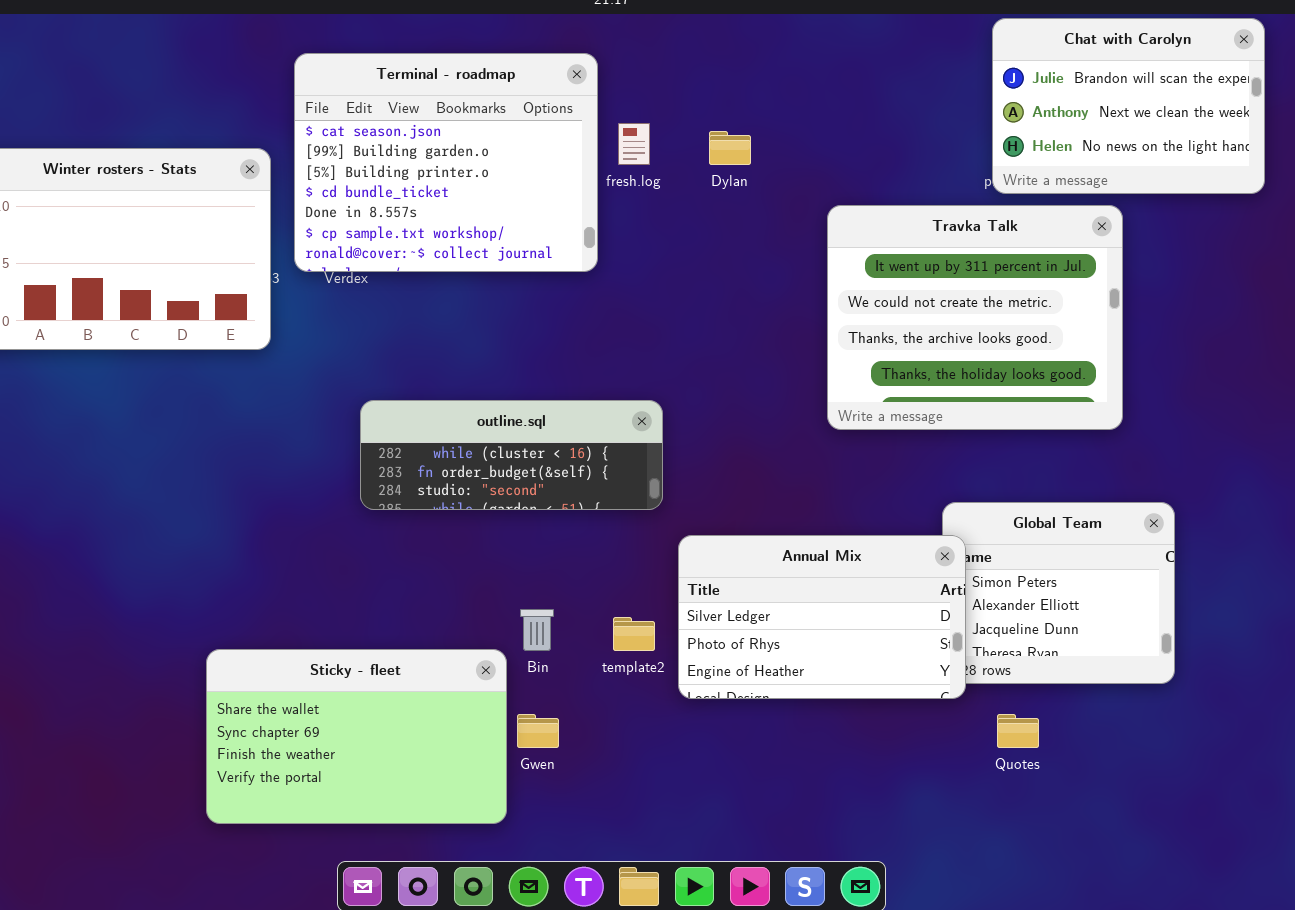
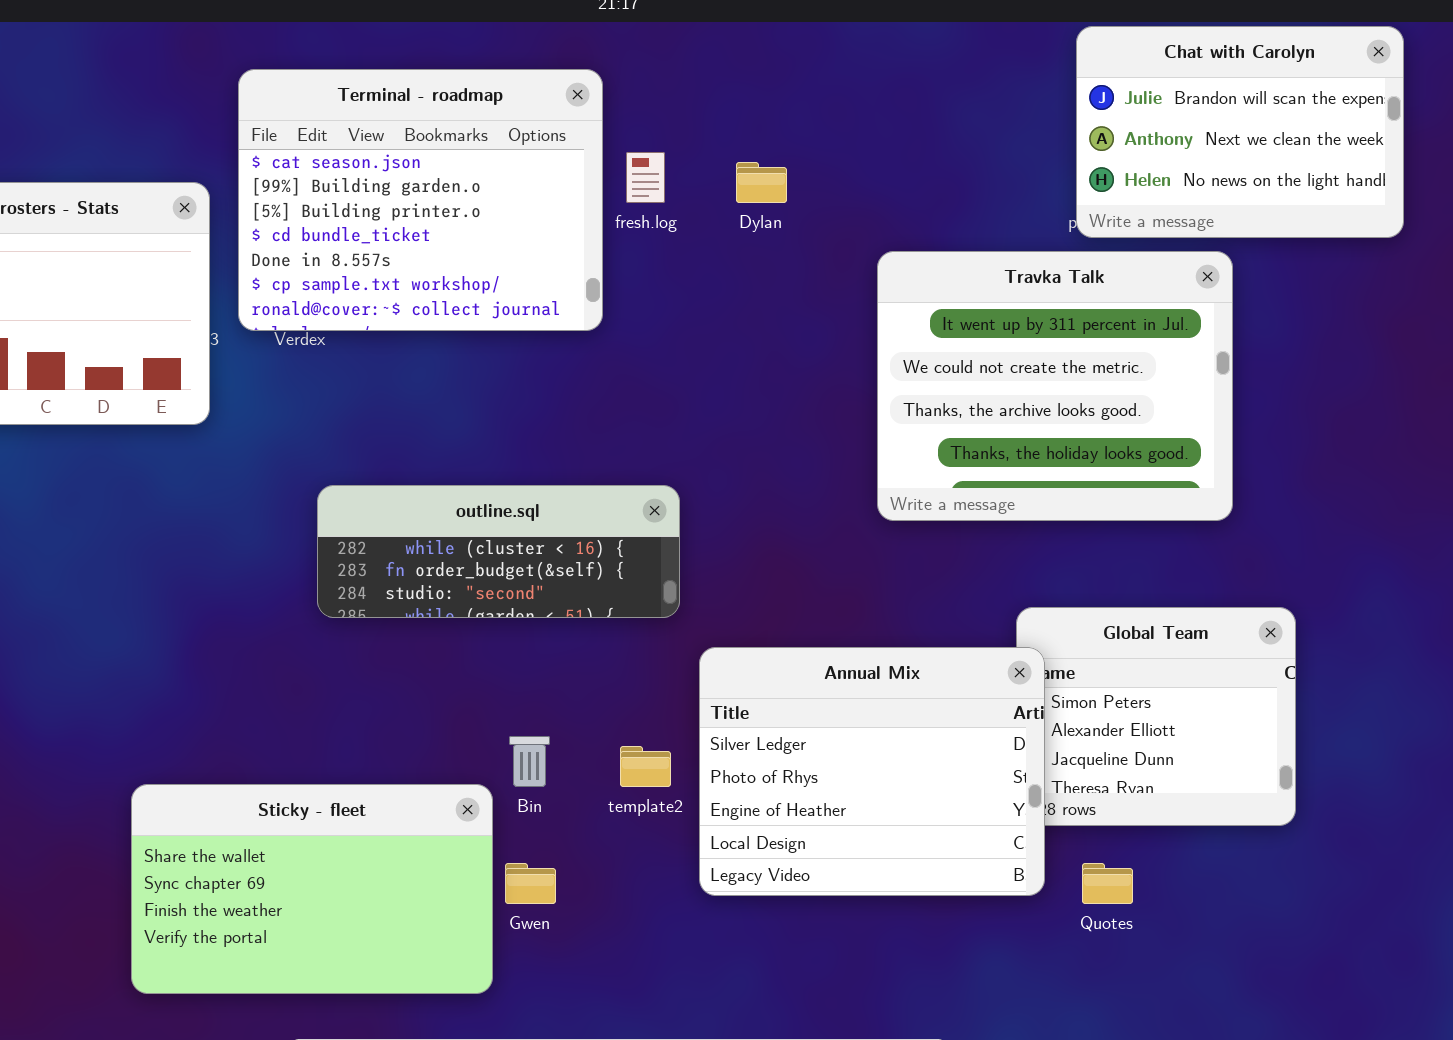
Annual Mix: [678,535,966,699] -> [699,647,1045,896], resized

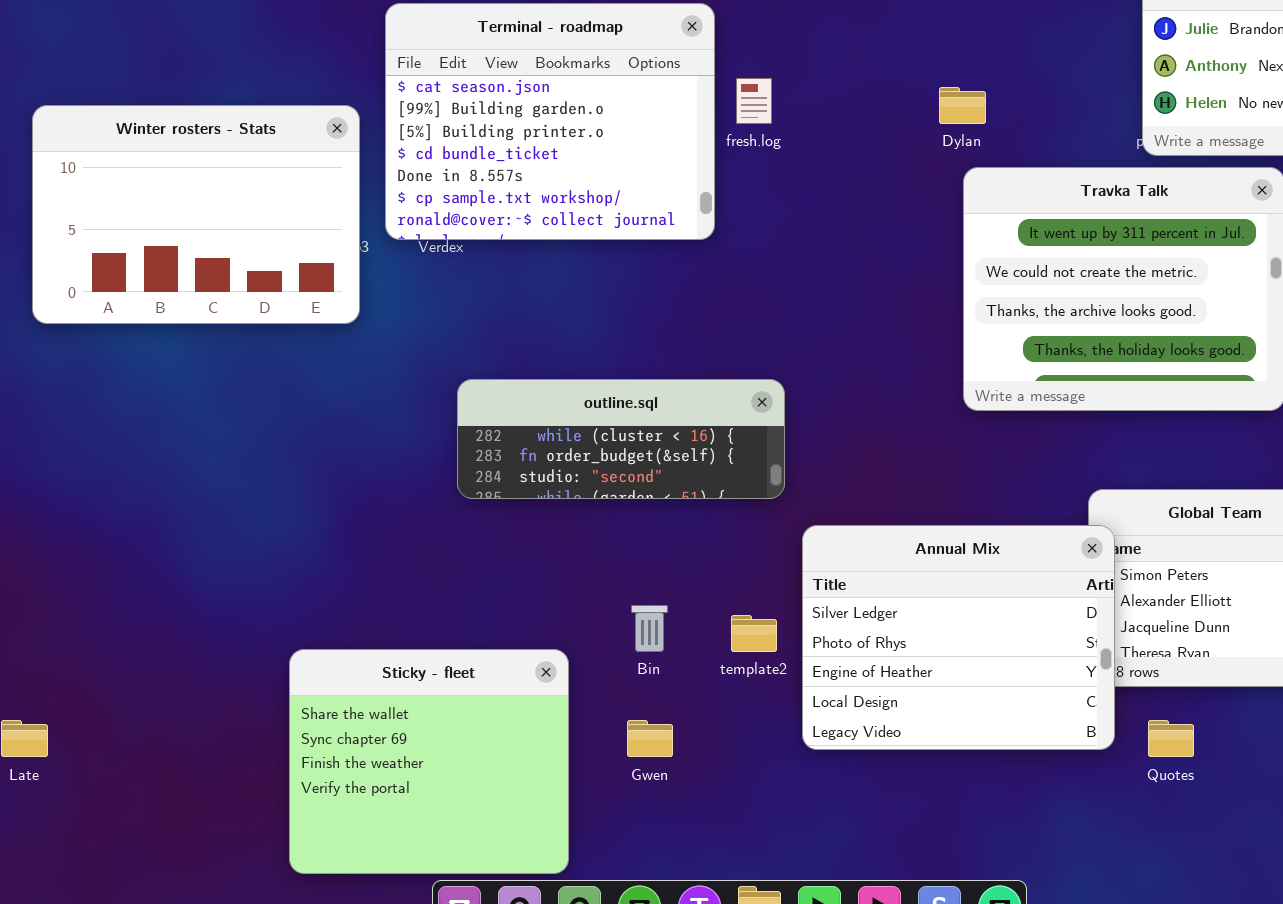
Dylan: [736,162,787,203] -> [939,87,986,124], moved
Sticky - fleet: [131,784,493,994] -> [289,649,569,874], resized

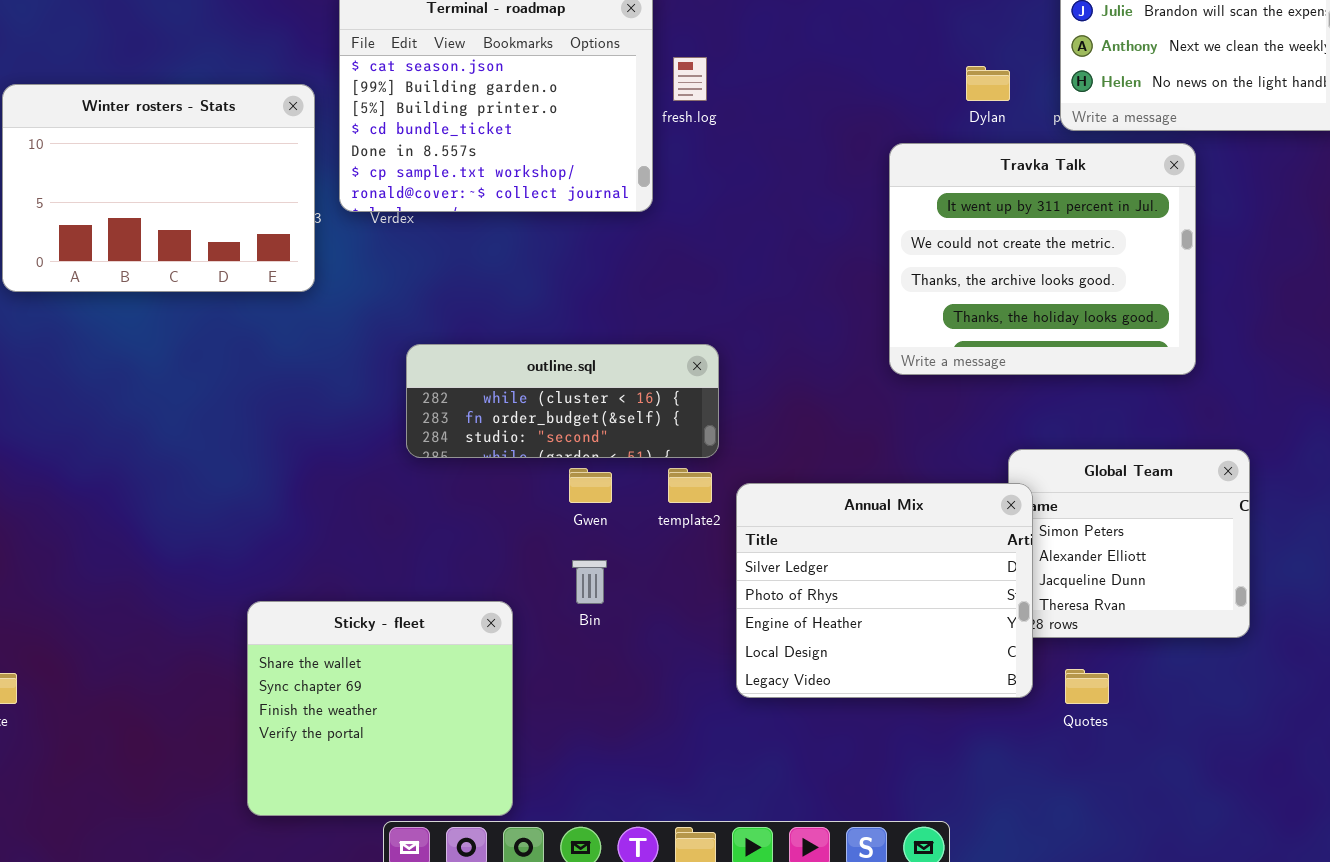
Dylan: [939,87,986,124] -> [966,66,1010,101], moved
template2: [731,615,777,652] -> [668,468,712,503], moved
Gwen: [627,720,673,757] -> [569,468,612,503], moved

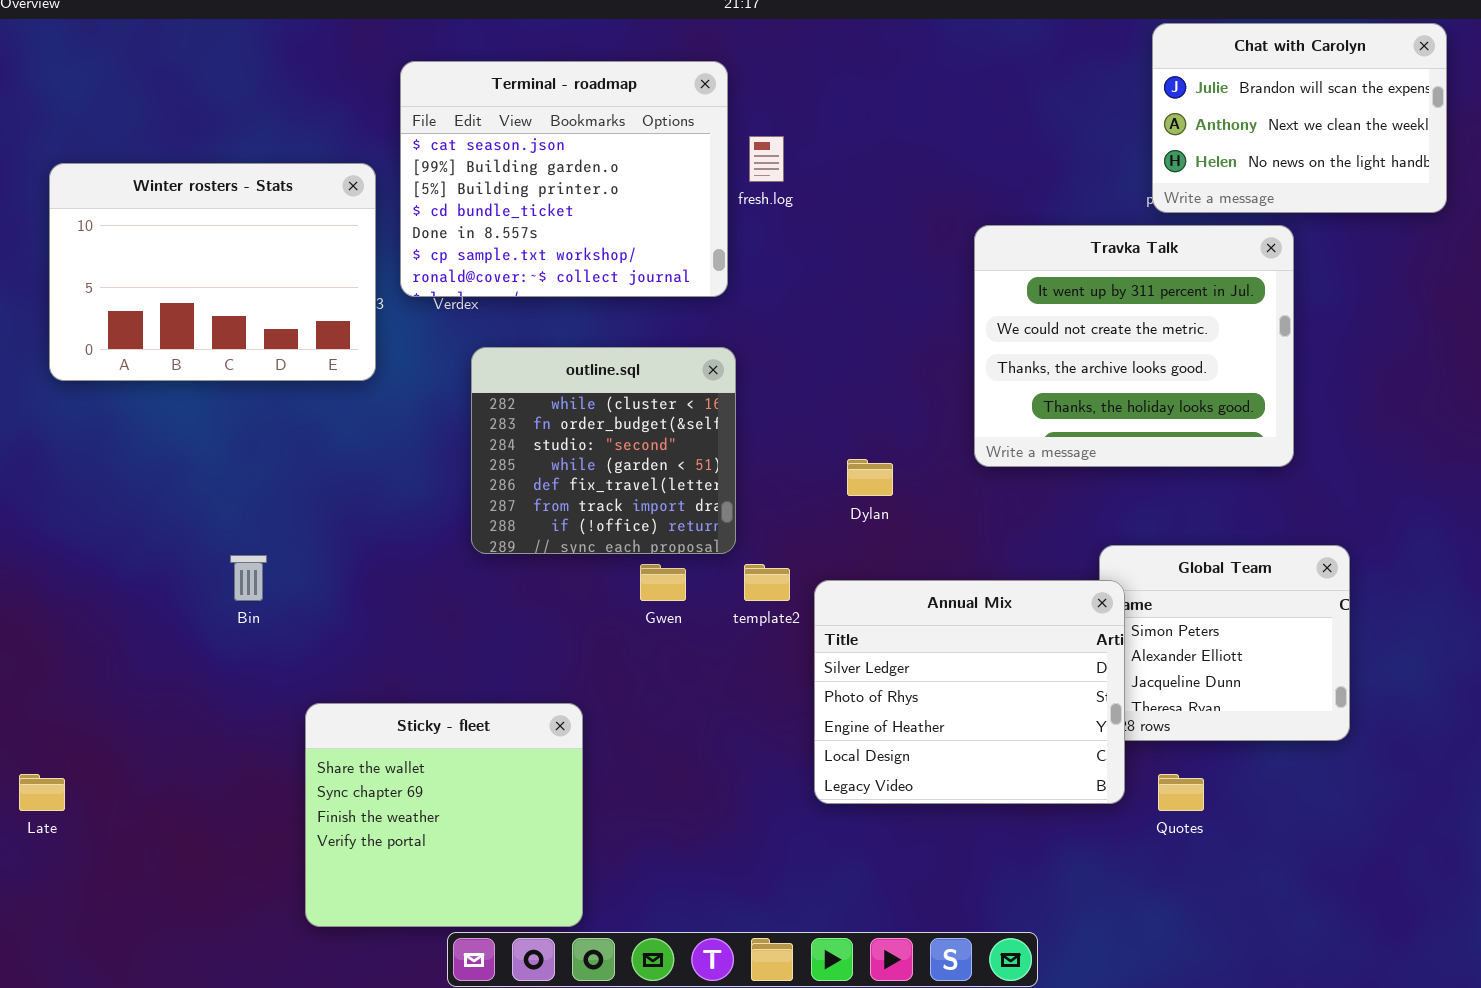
Dylan: [966,66,1010,101] -> [847,459,893,496], moved
outline.sql: [406,344,719,458] -> [471,347,736,554], resized
Bin: [572,560,607,604] -> [230,555,267,601], moved

